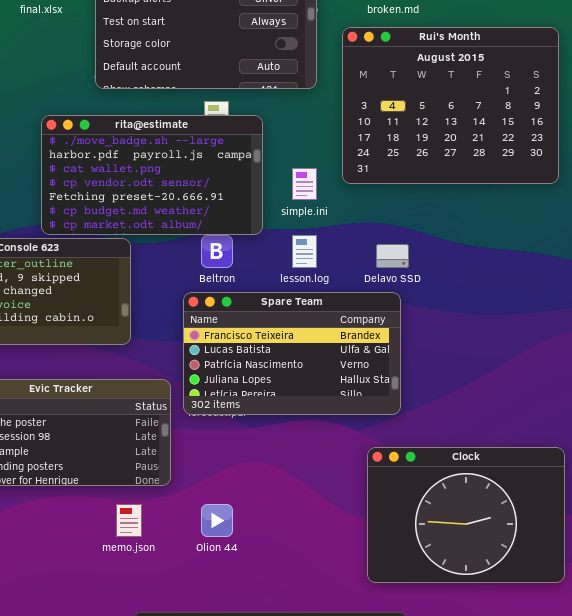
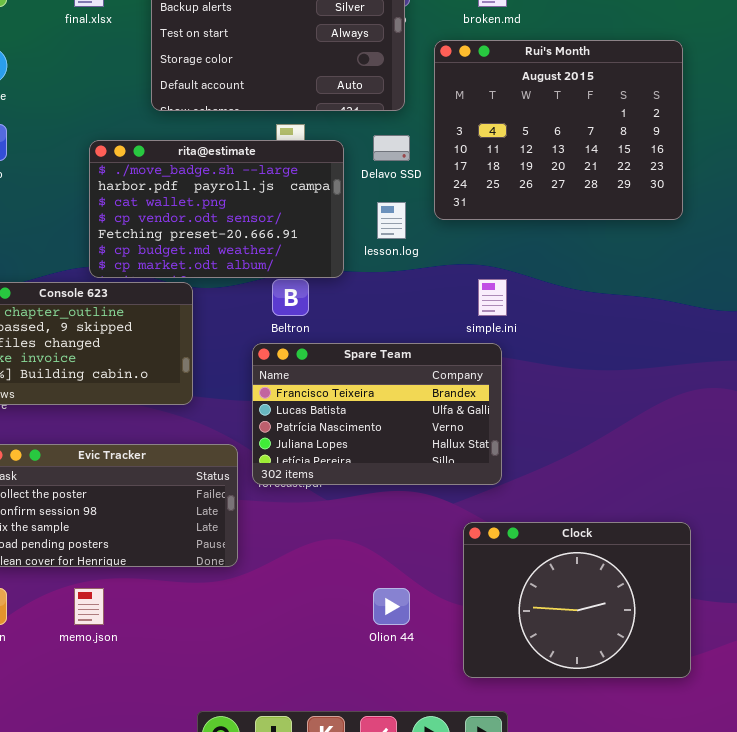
simple.ini: [292,168,317,200] -> [478,279,507,316], moved
lesson.log: [292,235,317,268] -> [377,202,406,239], moved
Delavo SSD: [376,244,409,268] -> [373,135,410,161], moved
memo.json: [116,504,142,537] -> [74,588,104,625], moved
Olion 44: [201,504,233,537] -> [373,588,410,625], moved

